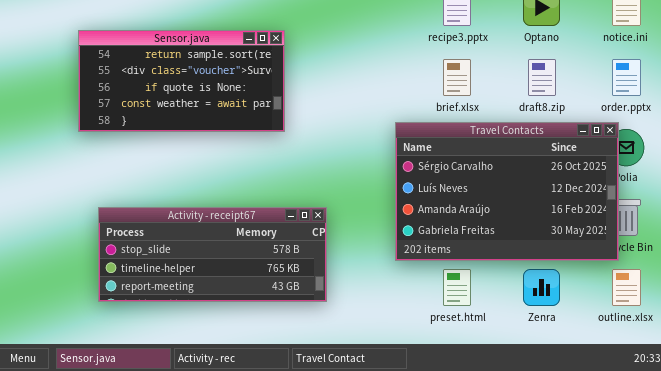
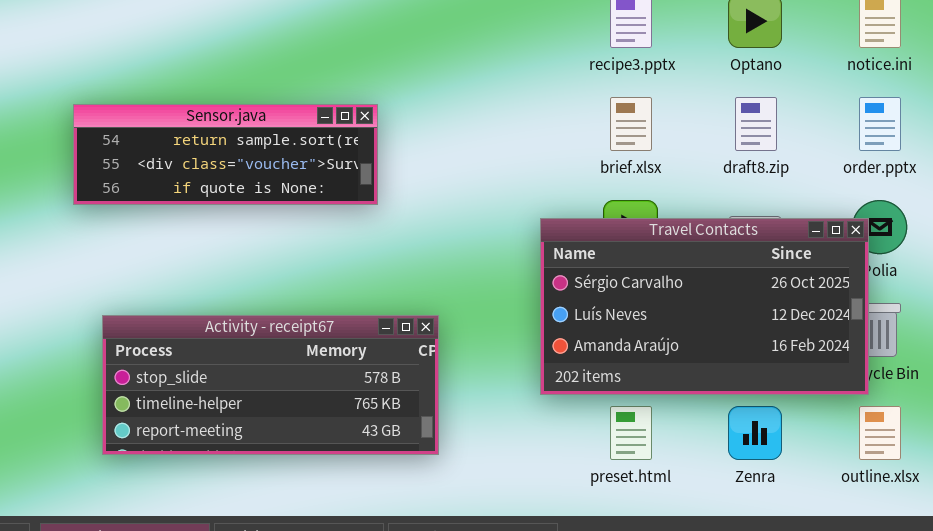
Sensor.java: [78,30,285,132] -> [73,104,378,205], resized
Travel Contacts: [395,122,619,261] -> [540,218,869,395], resized

